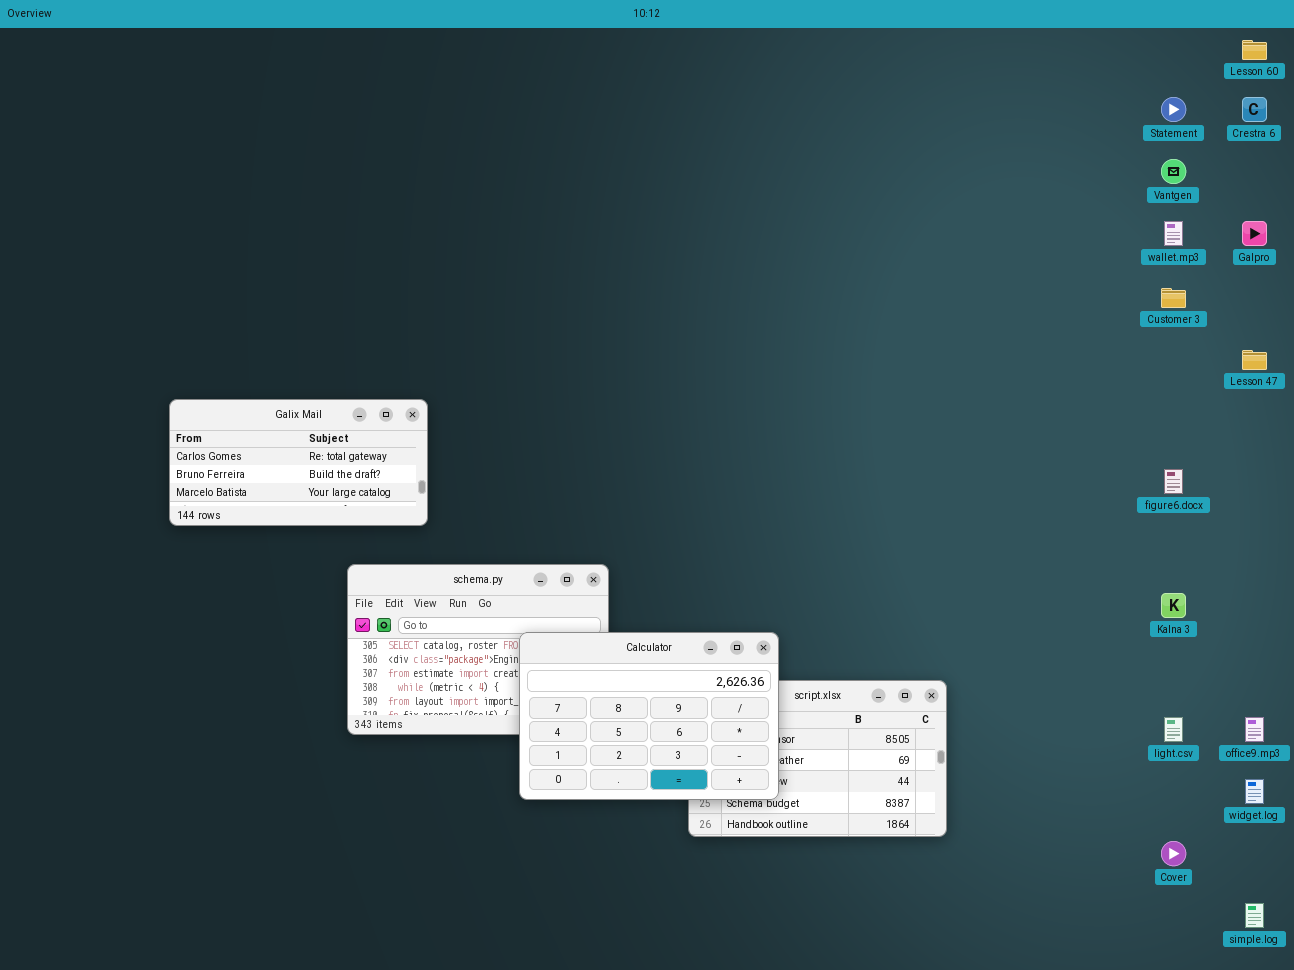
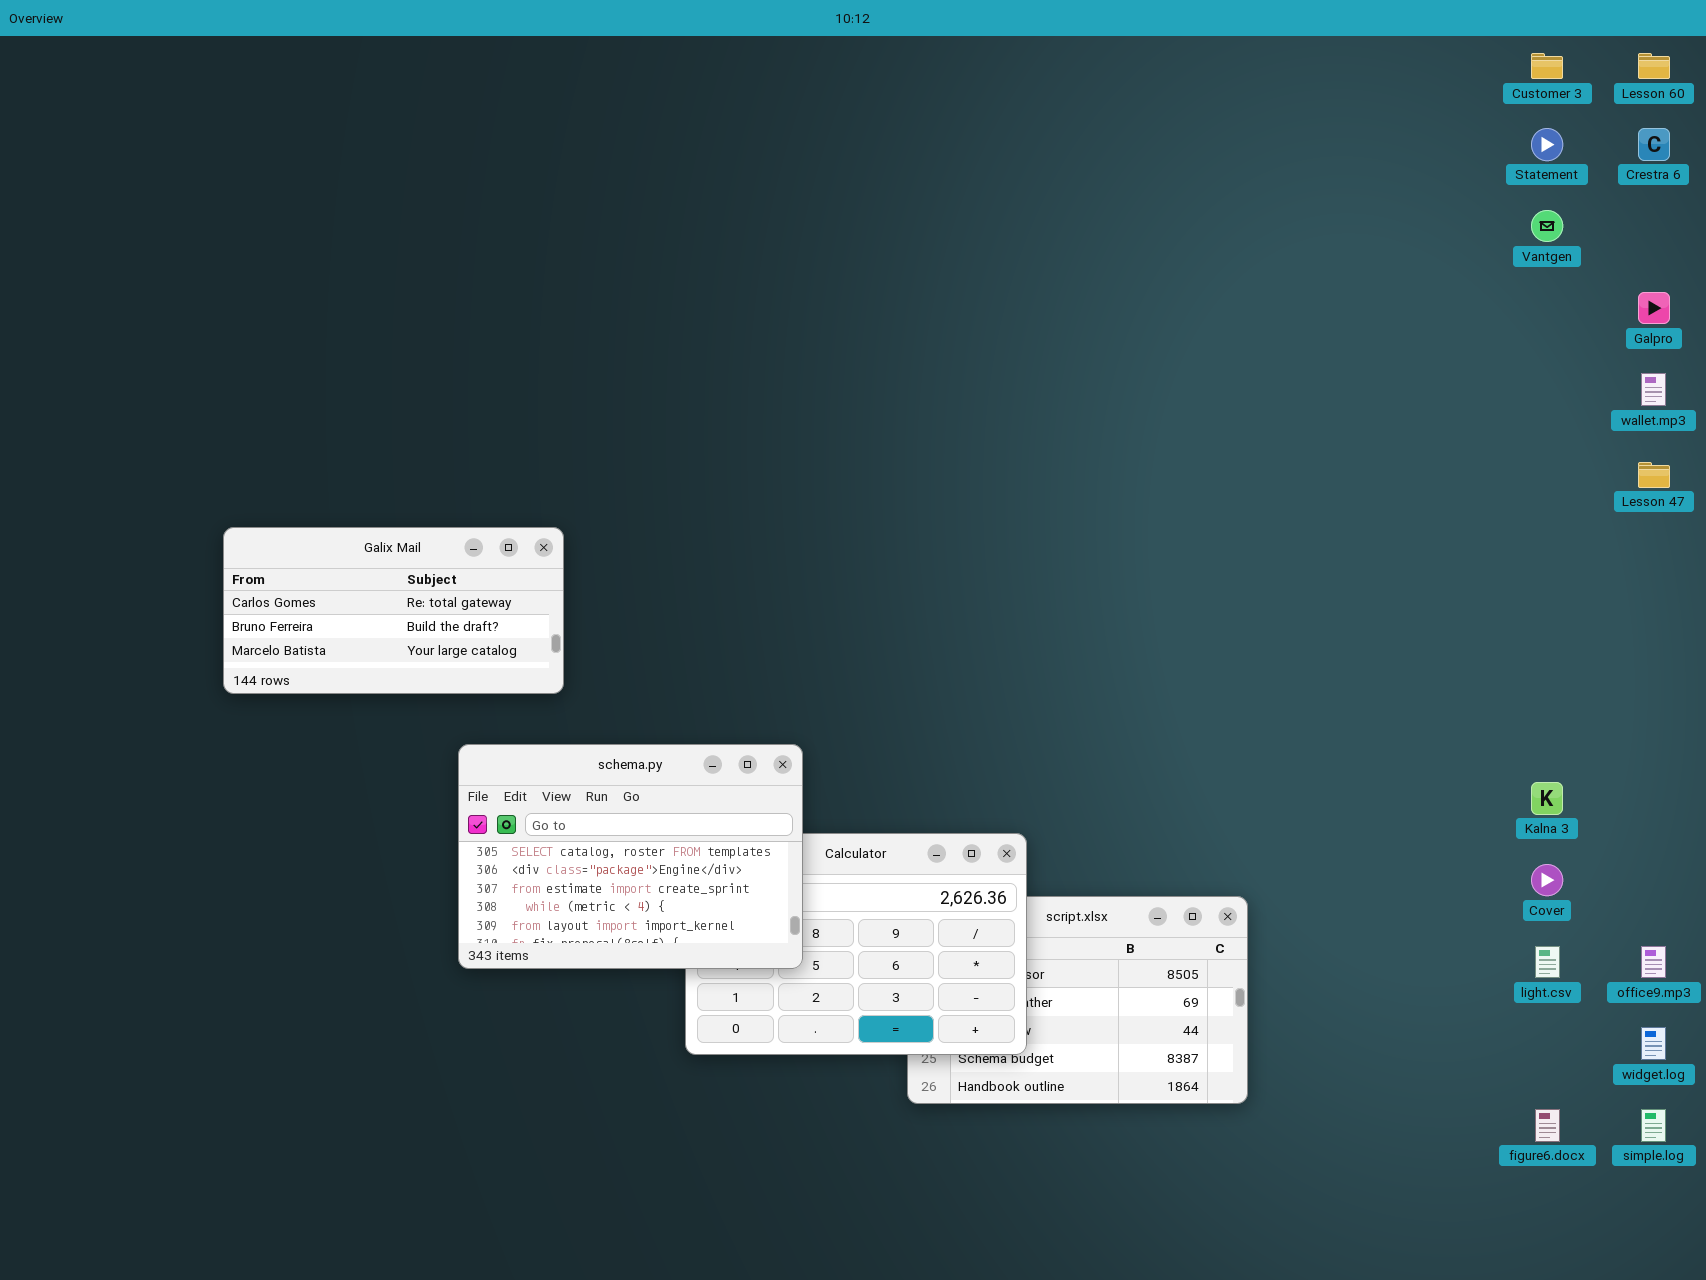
wallet.mp3: [1164,221,1183,246] -> [1641,373,1666,406], moved
Customer 3: [1161,288,1186,308] -> [1531,53,1563,79], moved
figure6.docx: [1164,469,1183,494] -> [1535,1109,1560,1142], moved
schema.py: [347,564,609,735] -> [458,744,803,969], raised
Cover: [1161,841,1186,866] -> [1531,864,1563,896], moved
simple.log: [1245,903,1264,928] -> [1641,1109,1666,1142], moved

